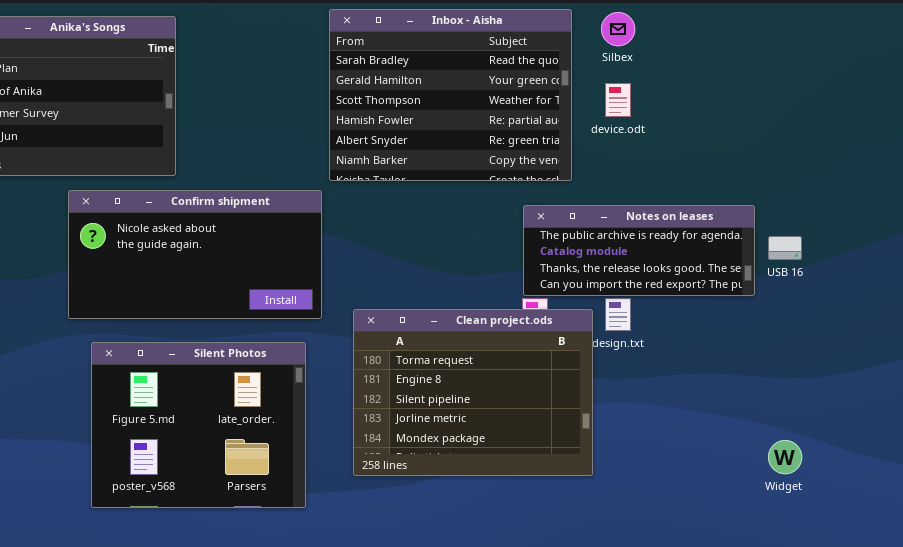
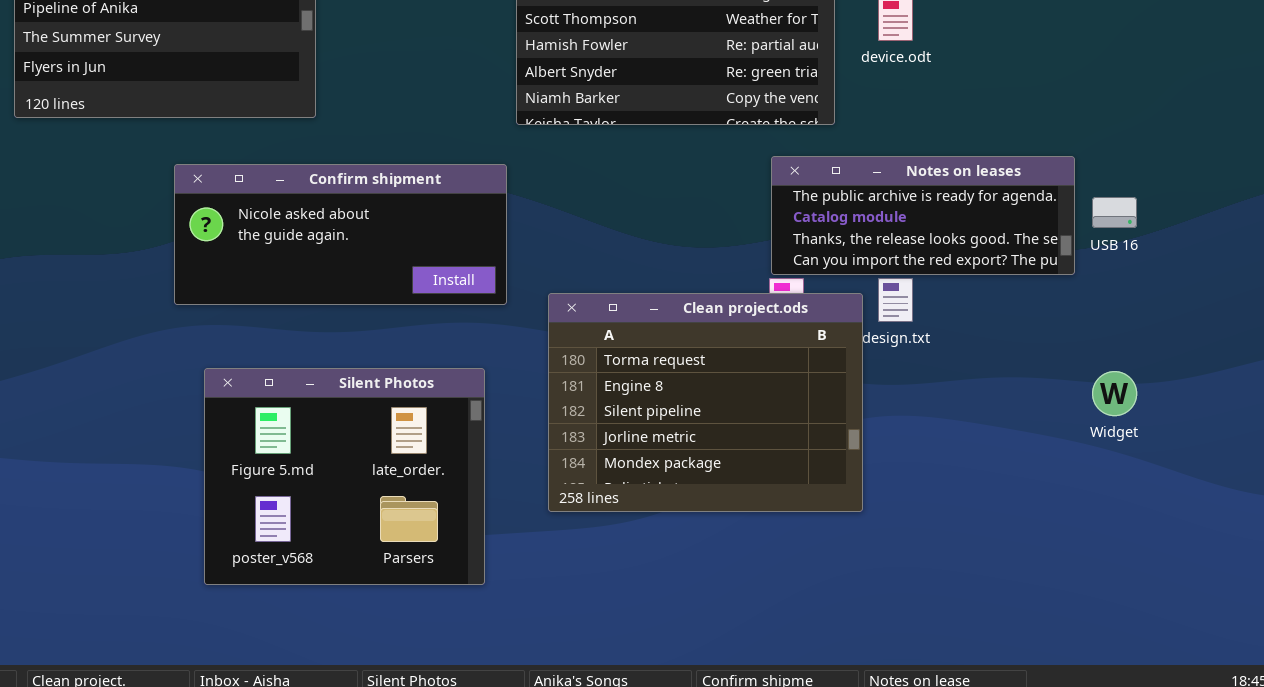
Confirm shipment: [68,190,322,319] -> [174,164,507,305], resized
Silent Photos: [91,342,306,508] -> [204,368,485,585], moved
Widget: [768,440,802,474] -> [1092,371,1137,416], moved

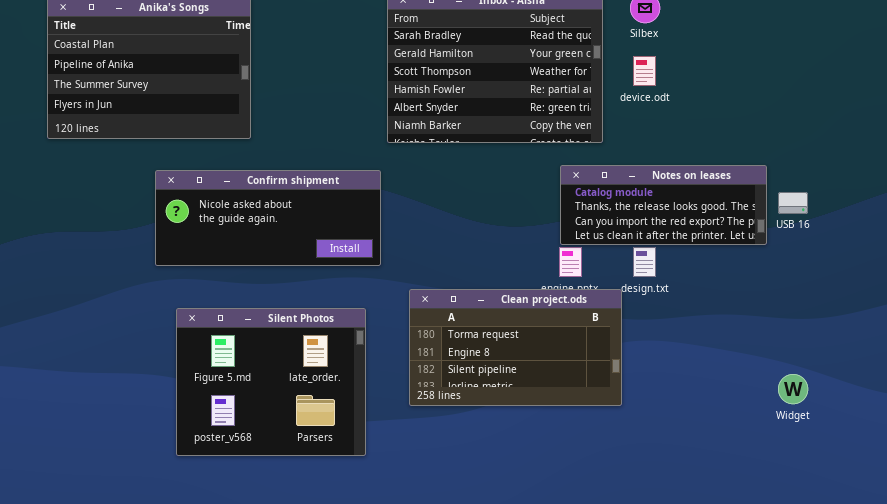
Notes on leases: [771,156,1075,275] -> [560,165,767,245], scrolled down 1 row
Clean project.ods: [548,293,863,512] -> [409,289,622,406], resized
Widget: [1092,371,1137,416] -> [778,374,808,404], moved

